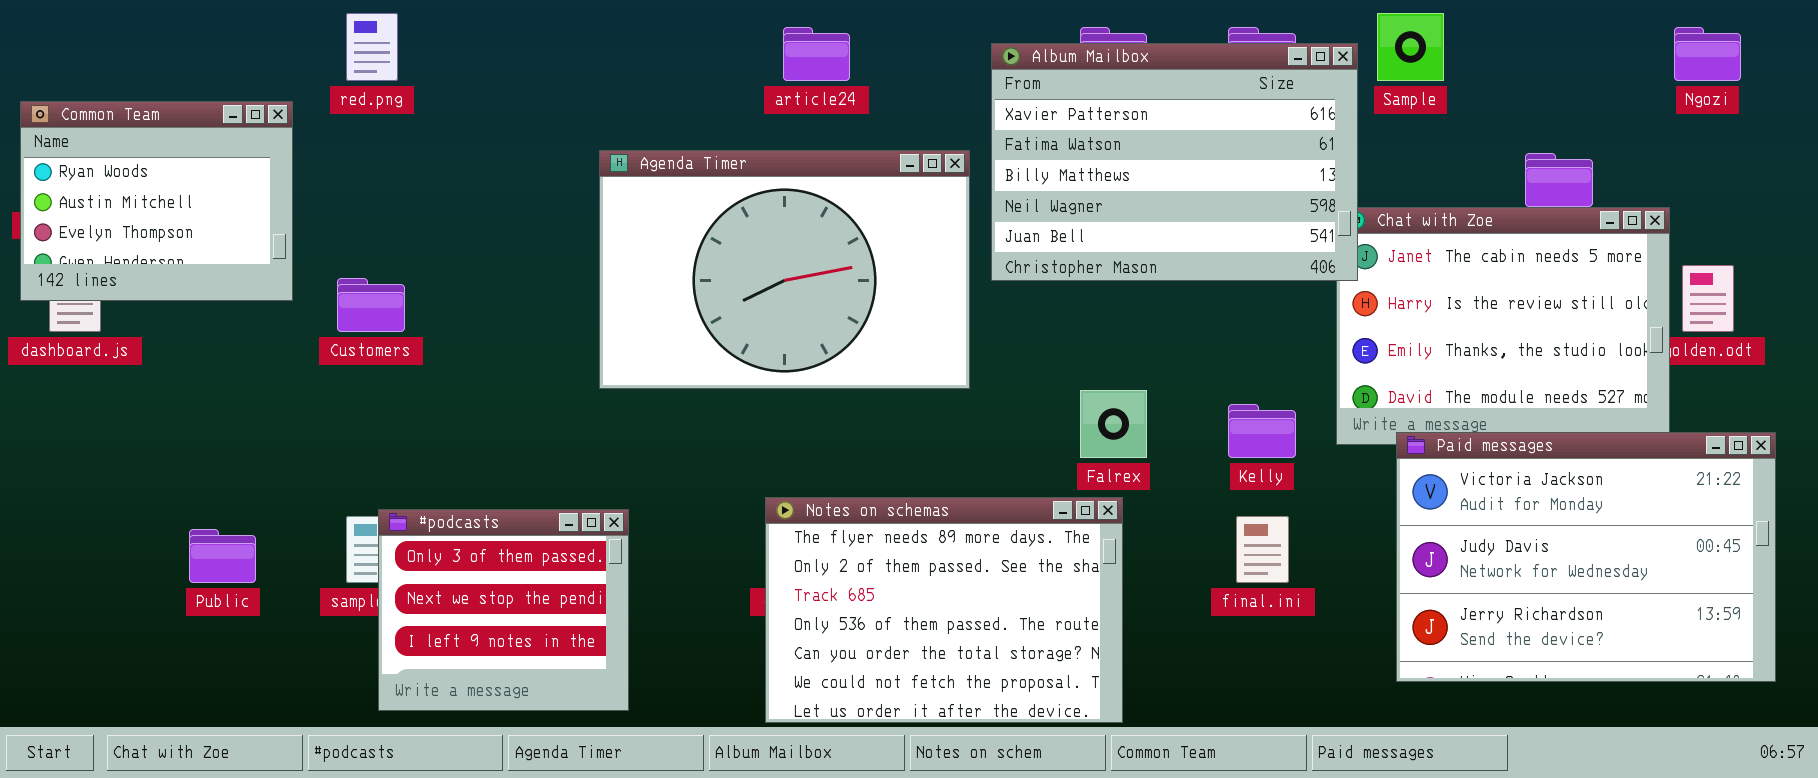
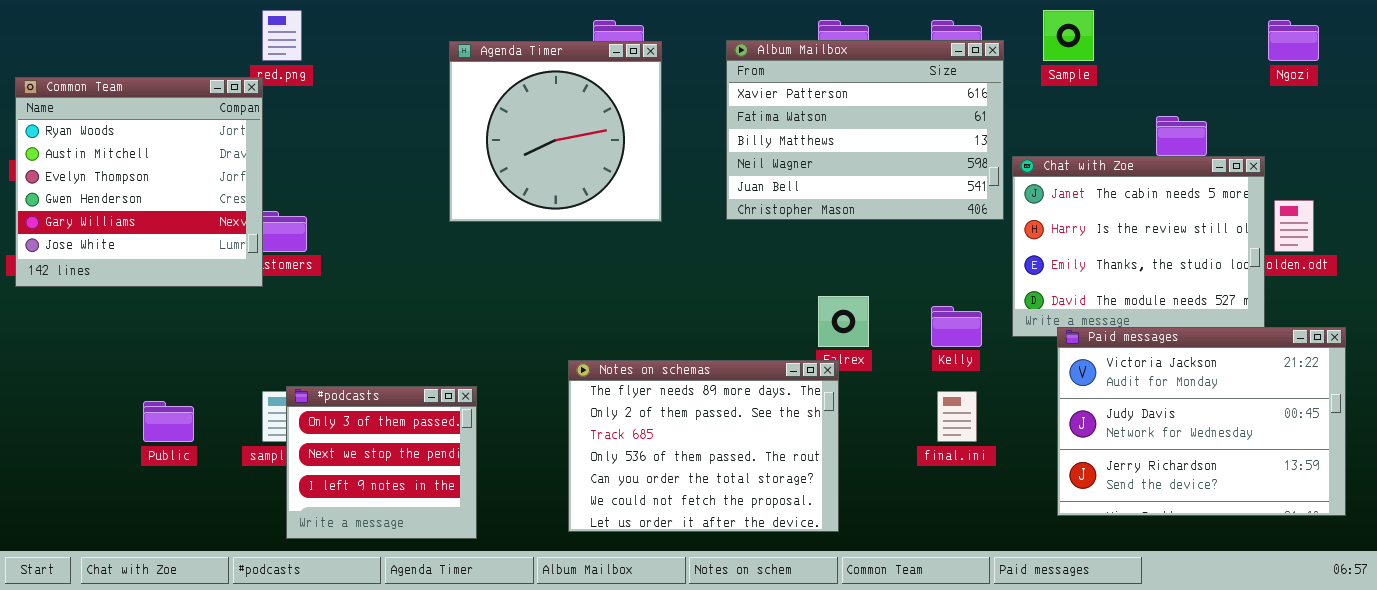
Album Mailbox: [991,43,1358,281] -> [726,40,1004,220], moved
Common Team: [20,101,293,301] -> [15,77,263,287], resized
Agenda Timer: [599,150,970,389] -> [449,41,662,222], moved, resized
Notes on schemas: [765,497,1123,723] -> [568,360,839,532], moved

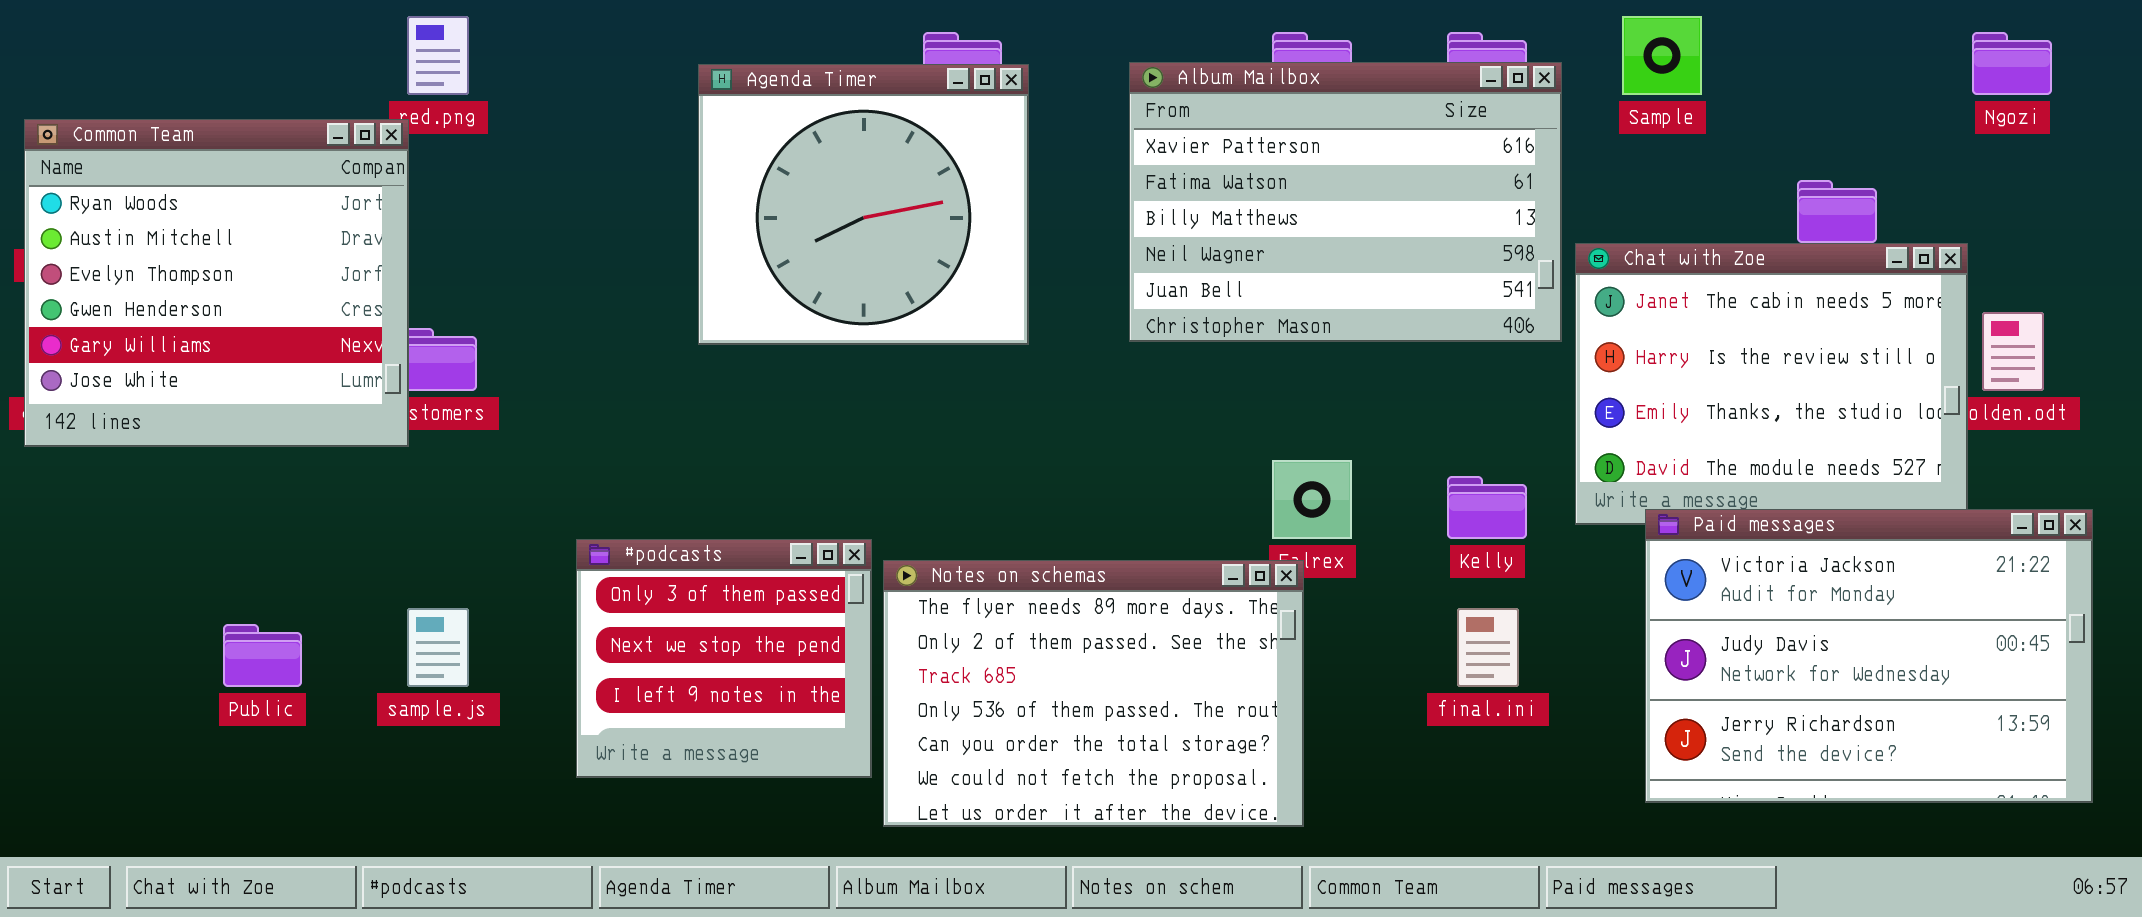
#podcasts: [286,386,477,539] -> [576,539,872,778], moved

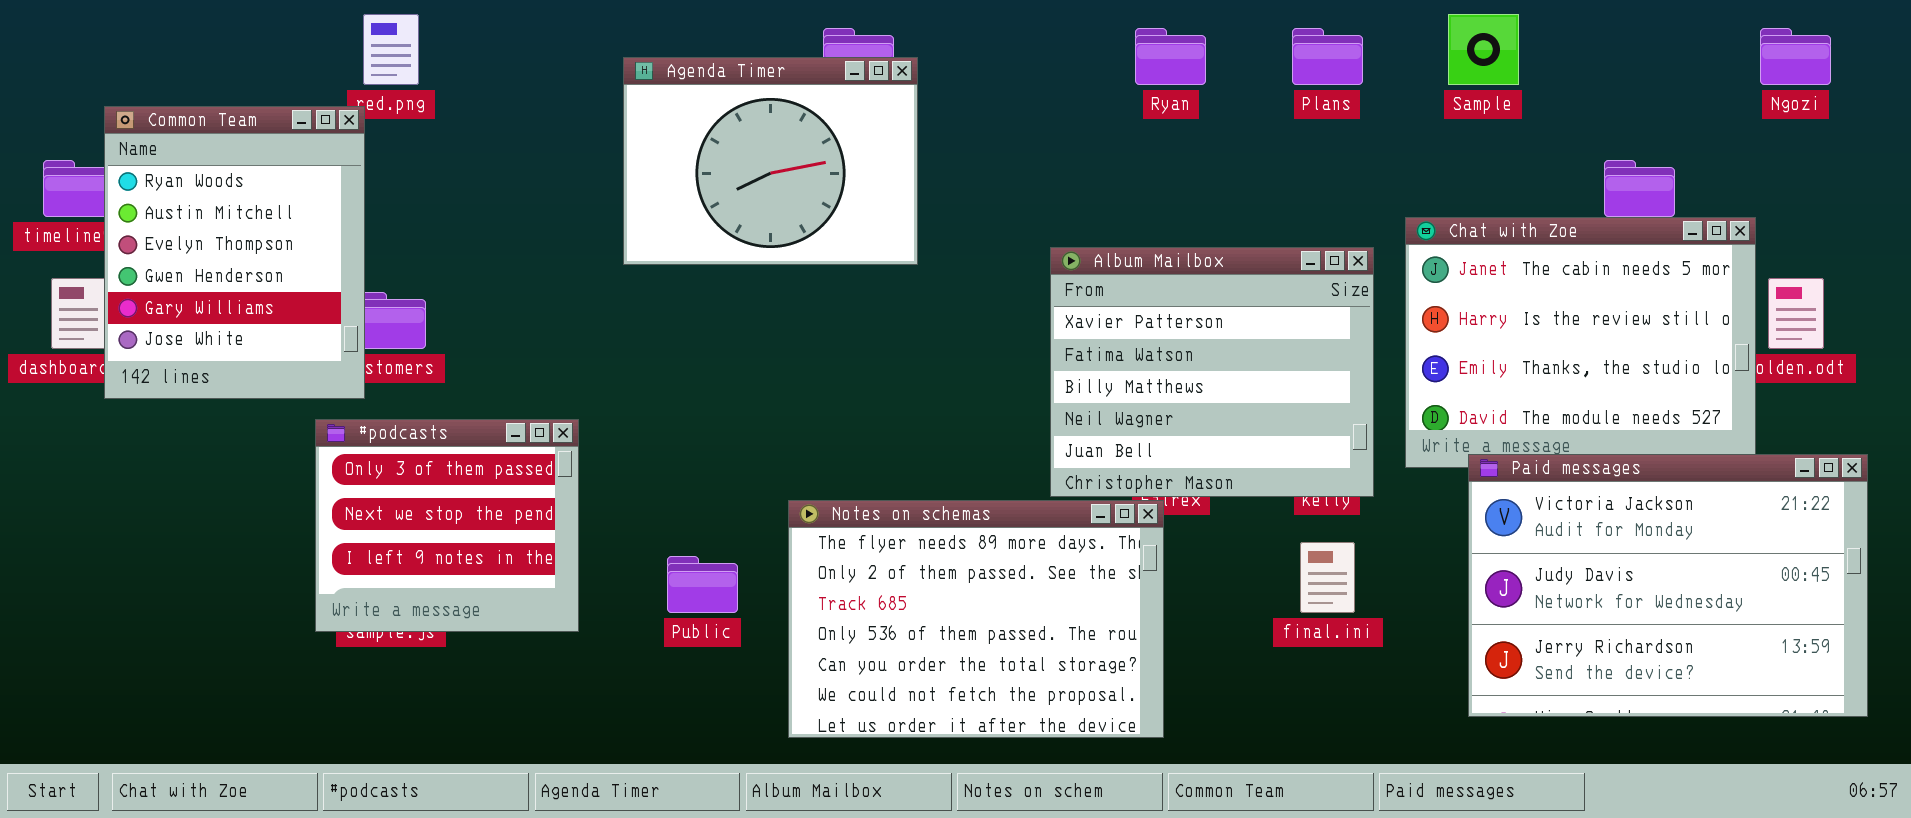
Album Mailbox: [1129,62,1562,342] -> [1050,247,1374,497], moved, resized
Agenda Timer: [698,64,1029,345] -> [623,57,918,265], resized
Common Team: [24,119,409,447] -> [104,106,365,399], resized
#podcasts: [576,539,872,778] -> [315,419,579,632], moved
Public: [223,624,302,687] -> [667,556,738,613], moved

